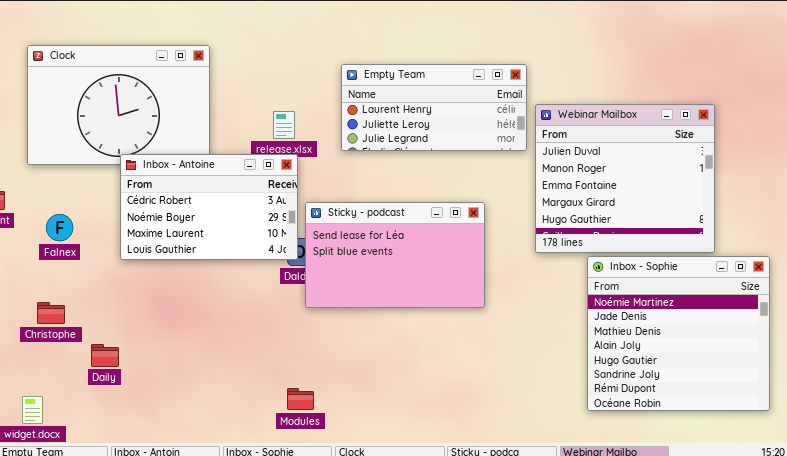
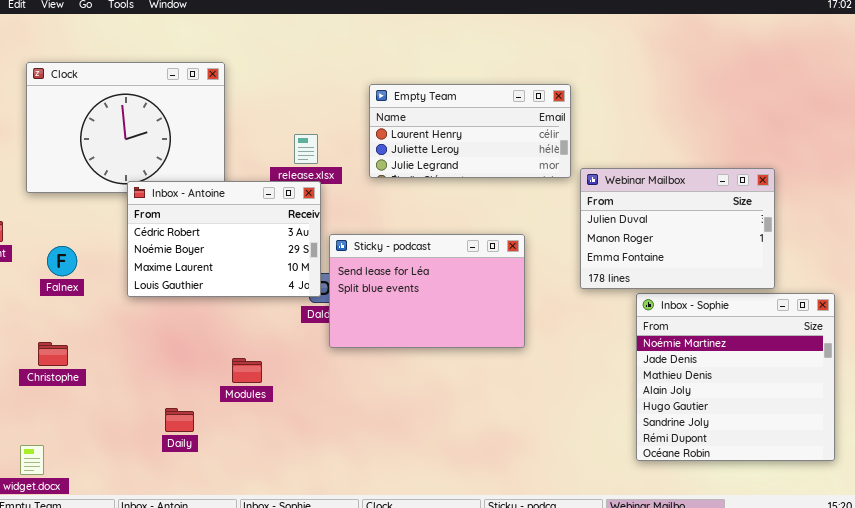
Webinar Mailbox: [535,104,715,253] -> [580,168,775,289], resized
Daily: [91,344,119,367] -> [165,408,194,432], moved
Modules: [287,388,314,410] -> [232,358,262,383], moved

